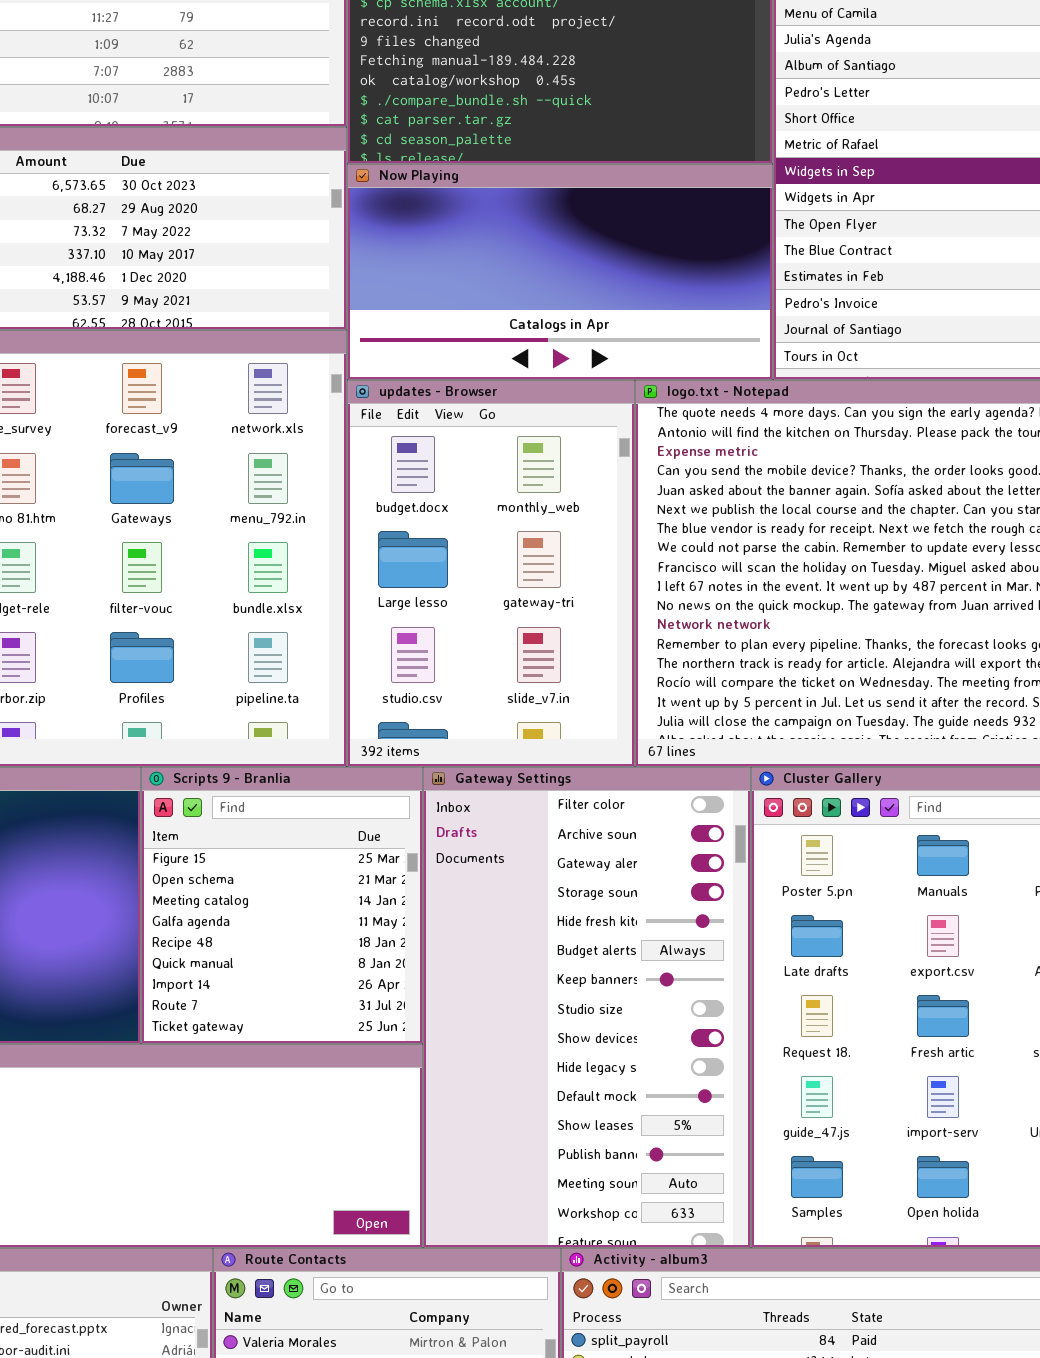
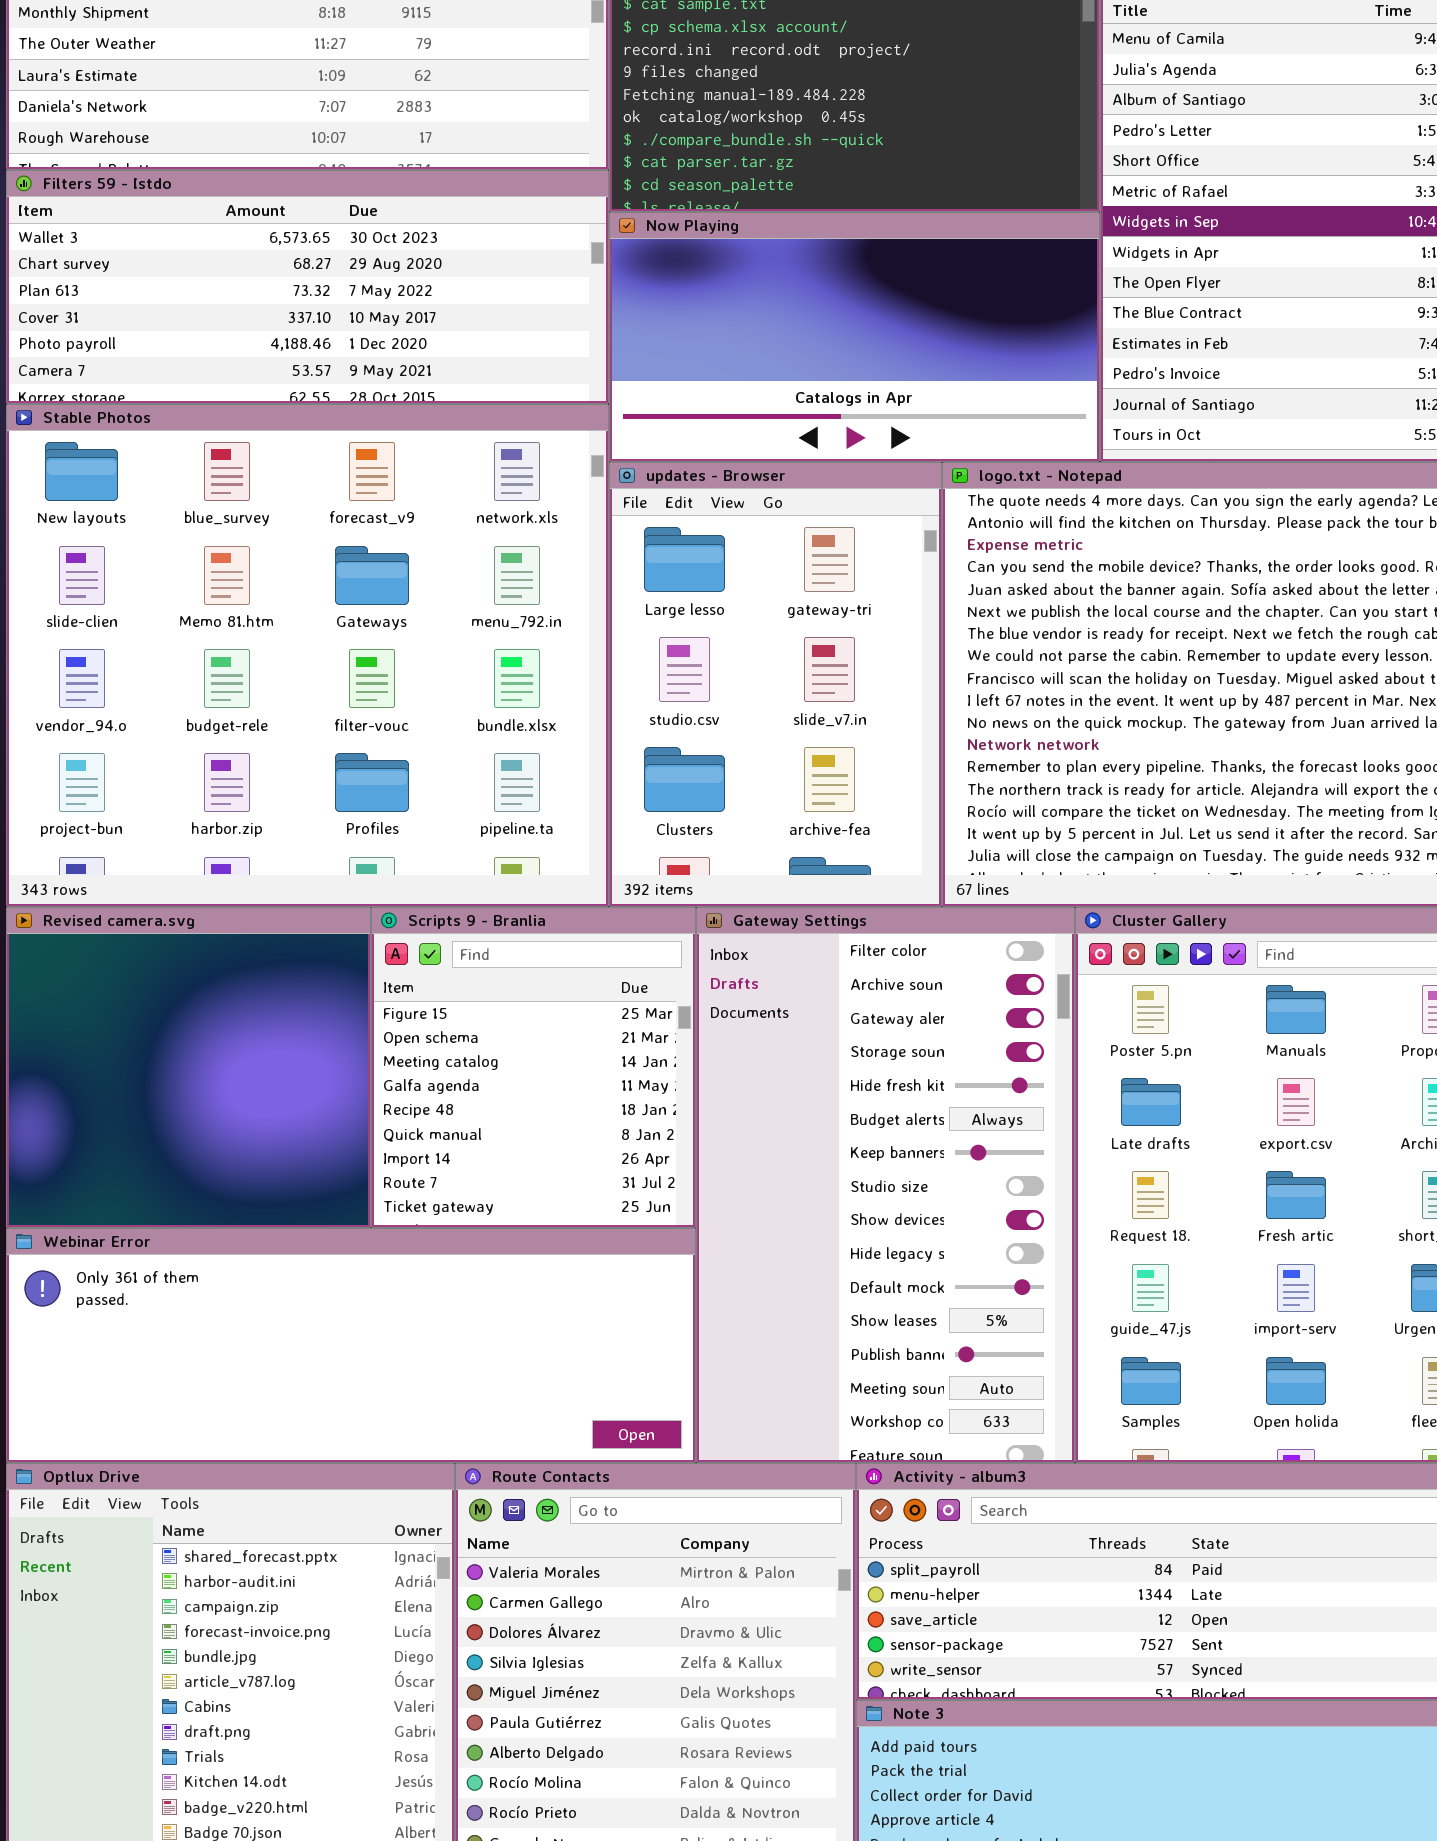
updates - Browser: [347,380,635,767] -> [609,462,942,907], scrolled down 1 row

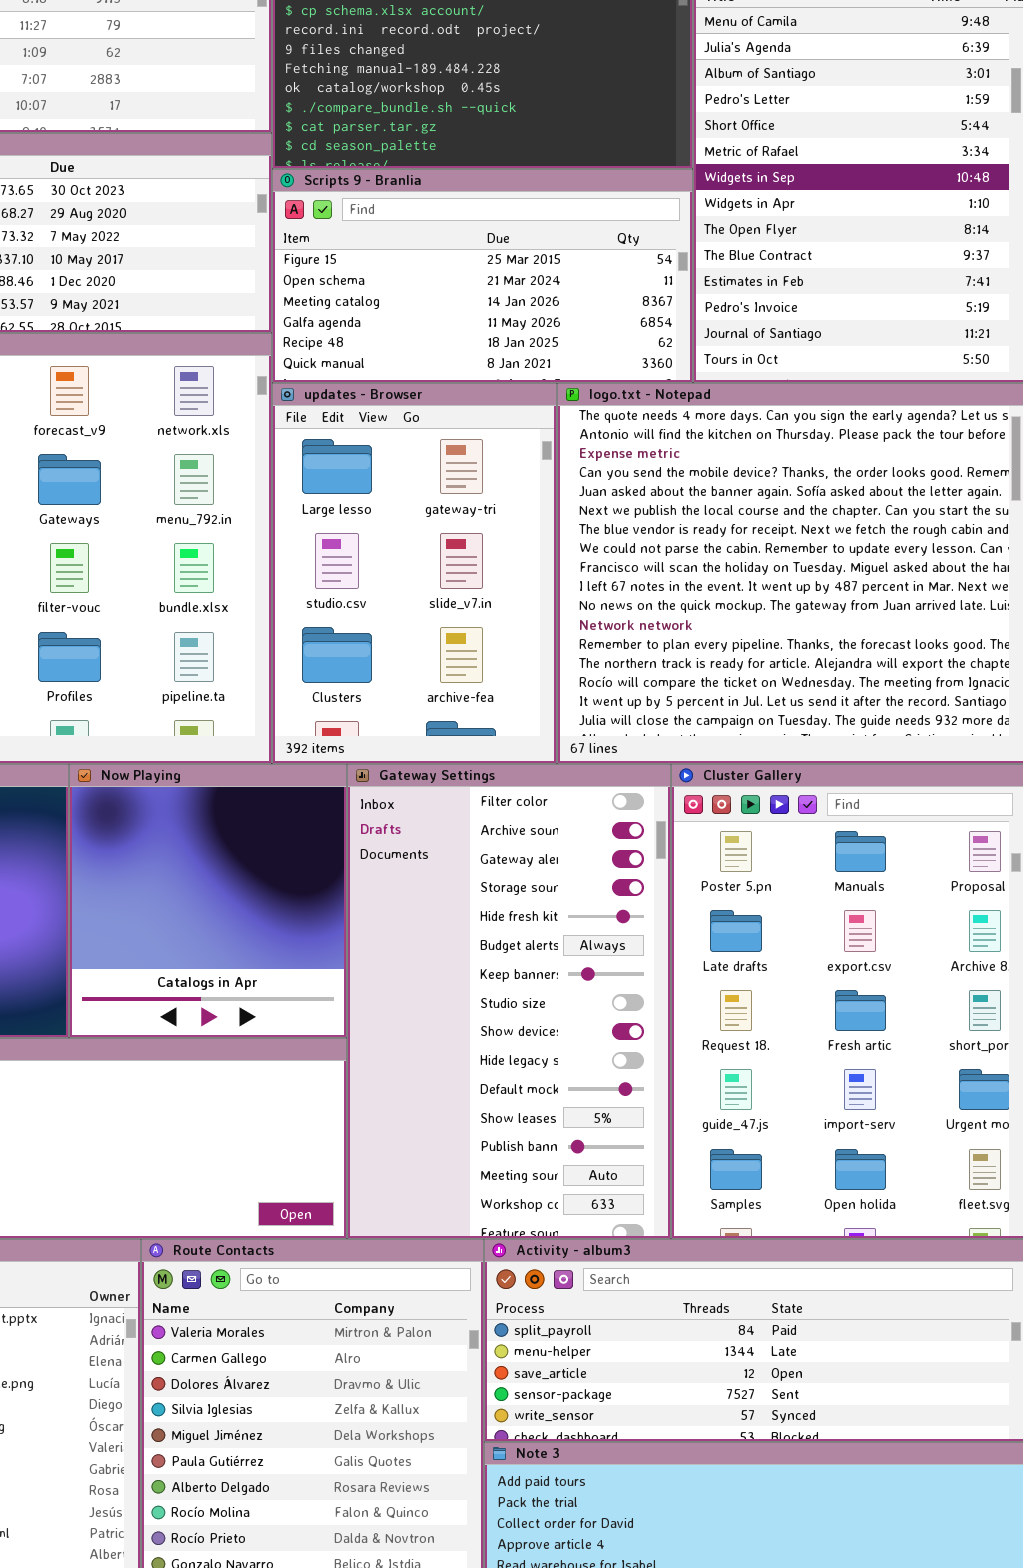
Now Playing: [609,212,1100,462] -> [69,764,347,1038], moved, resized
Scripts 9 - Branlia: [371,907,696,1228] -> [272,169,693,383], moved, resized

